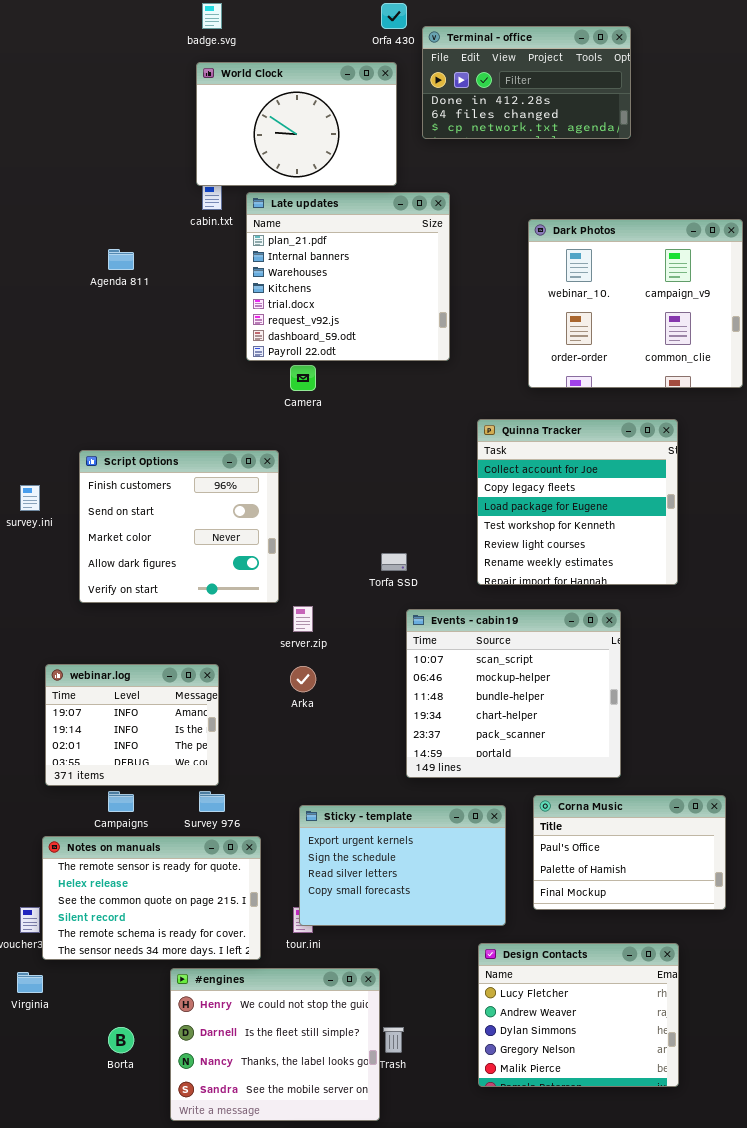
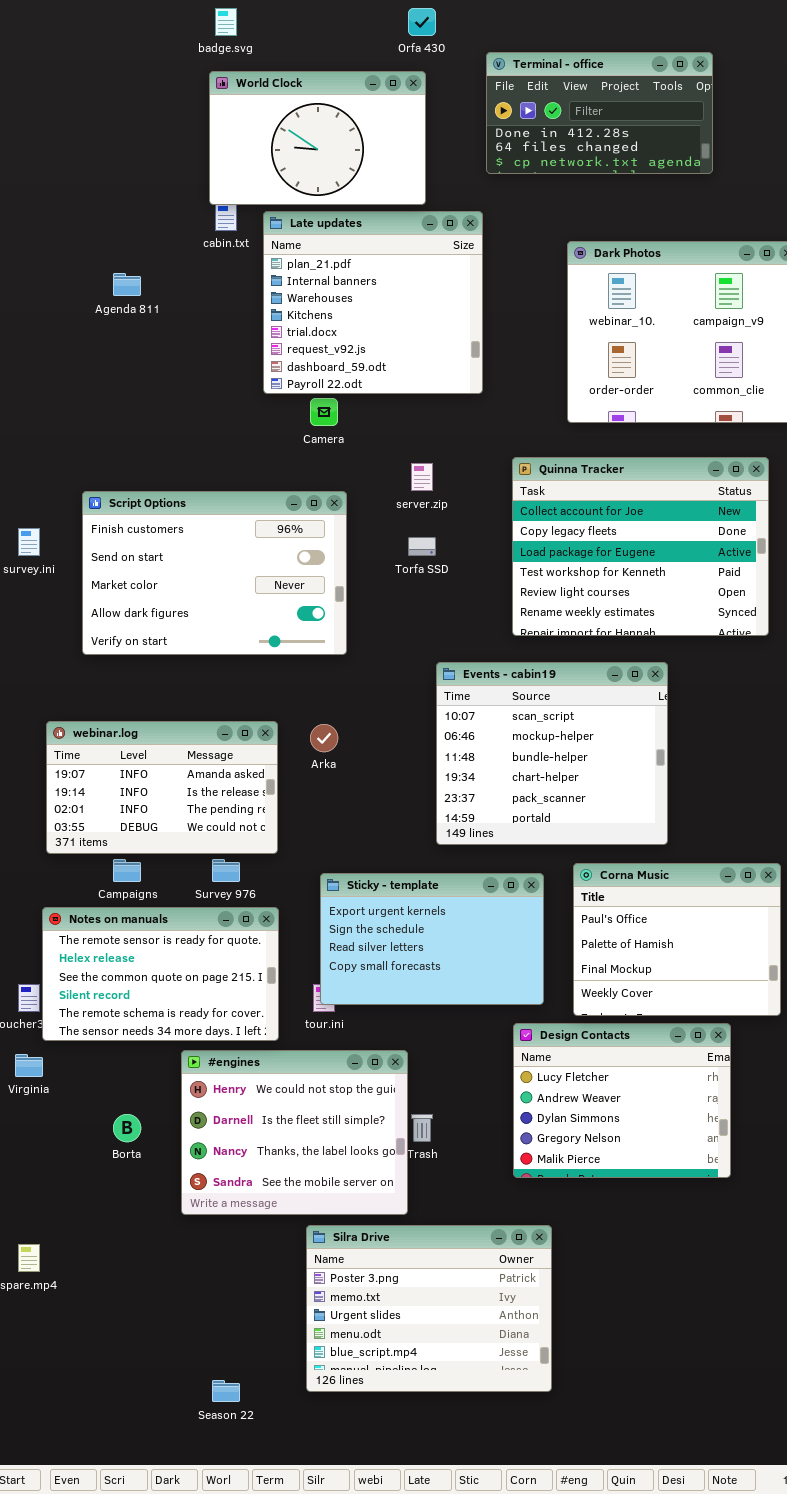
Terminal - office: [422,26,631,139] -> [486,52,713,174], moved
Quinna Tracker: [477,419,678,585] -> [512,457,769,636], resized
Script Options: [79,450,279,603] -> [82,491,347,655], resized
Torfa SSD: [381,553,407,571] -> [408,537,436,556], moved
server.zip: [293,606,313,632] -> [411,463,433,491], moved
webinar.log: [45,664,219,786] -> [46,721,278,854], resized
Corna Music: [533,795,726,910] -> [573,863,781,1016], resized

